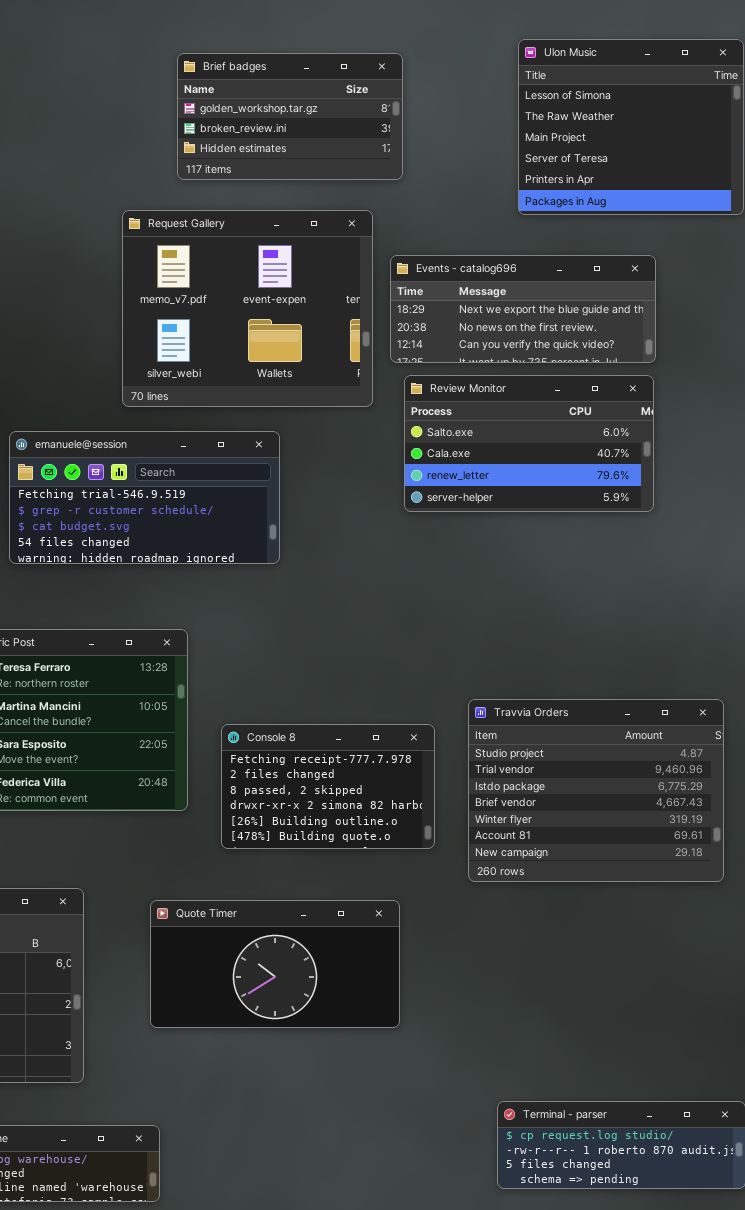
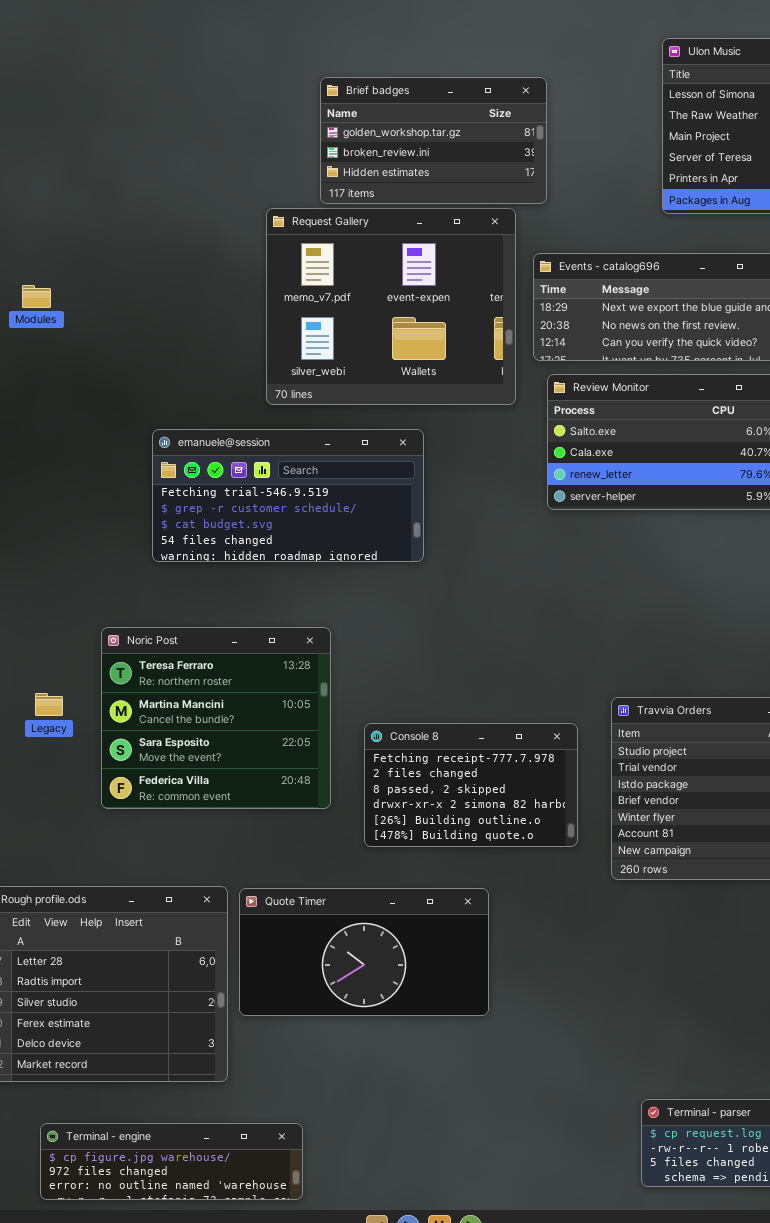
Brief badges: [177,53,403,180] -> [320,77,547,204], moved
Quote Timer: [150,900,400,1028] -> [239,888,489,1016], moved

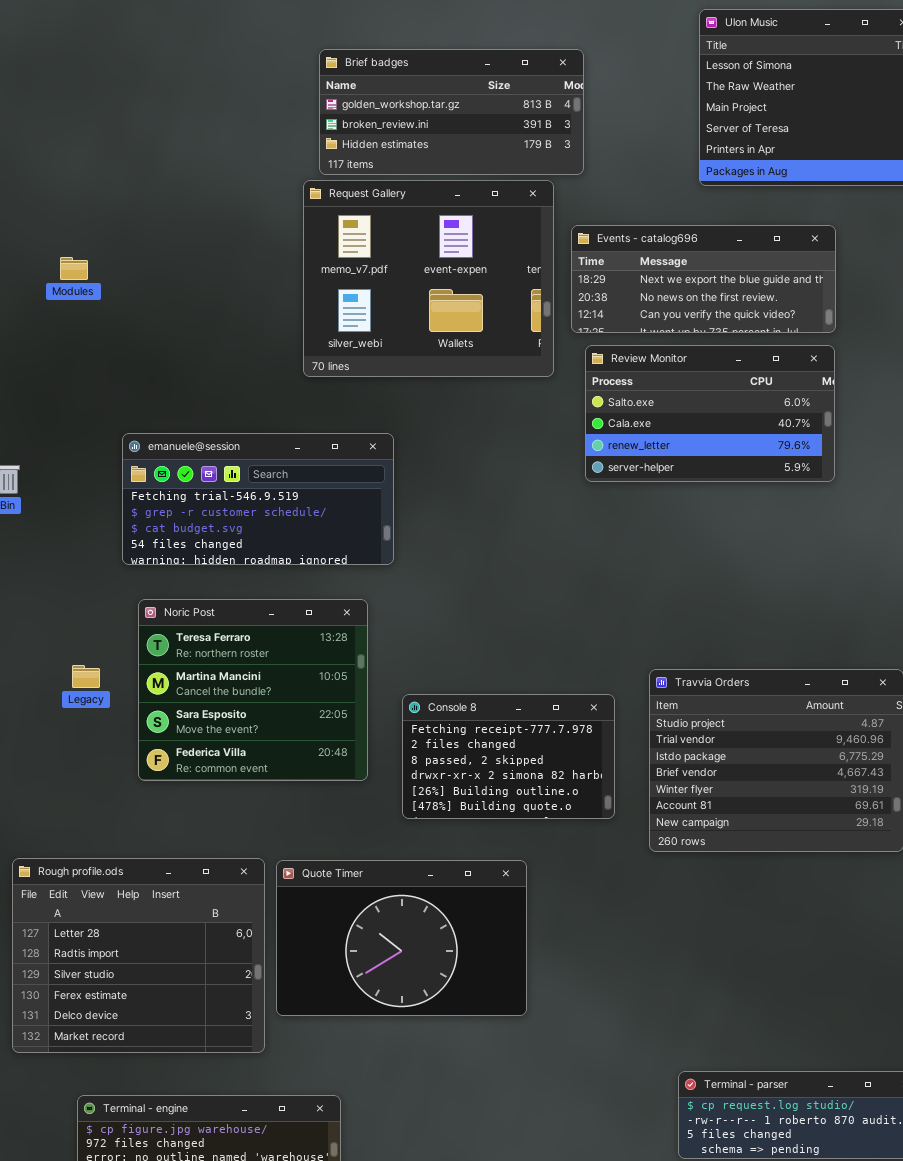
Brief badges: [320,77,547,204] -> [319,49,584,175], resized
emanuele@session: [152,429,424,562] -> [122,433,394,565], moved
Quote Timer: [239,888,489,1016] -> [276,860,527,1016], resized

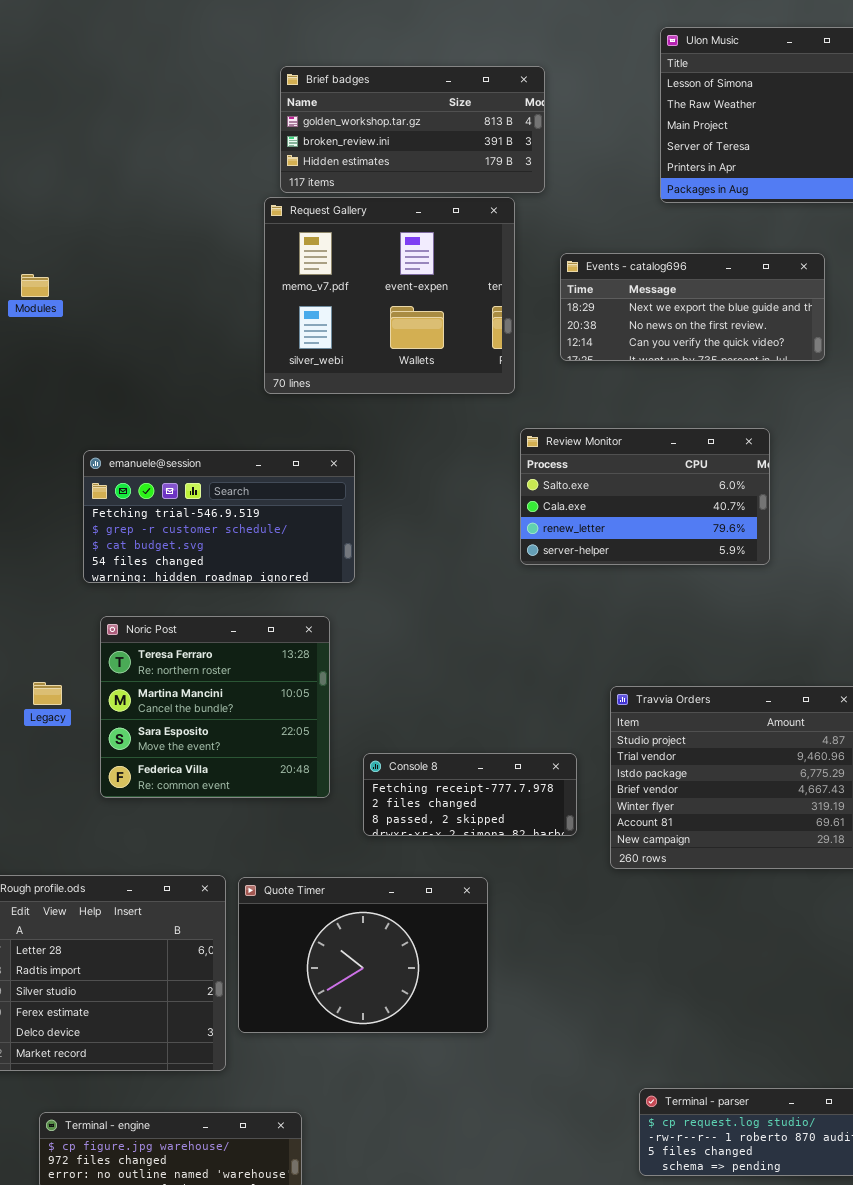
Events - catalog696: [571,225,836,333] -> [560,253,825,361], moved
Review Monitor: [585,345,835,482] -> [520,428,770,565], moved
Console 8: [402,694,615,819] -> [363,753,577,836], resized

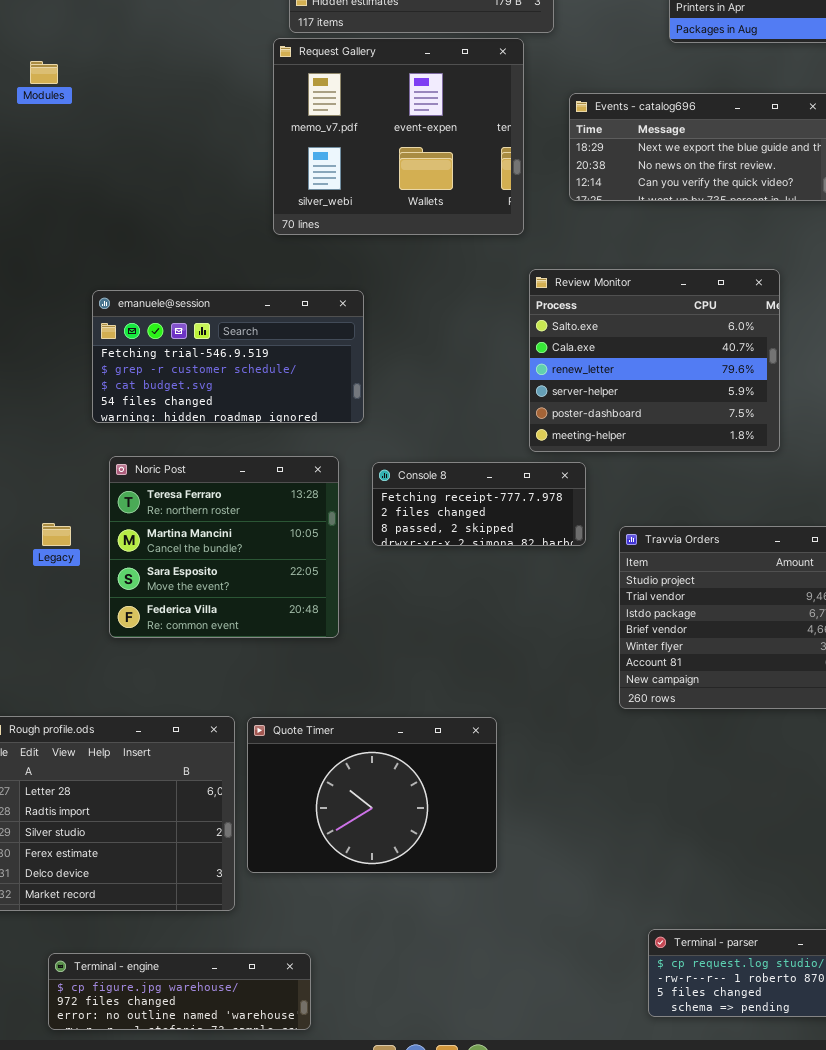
Modules: [21,274,49,297] -> [30,61,58,84], moved
Review Monitor: [520,428,770,565] -> [529,269,780,452], resized
Console 8: [363,753,577,836] -> [372,462,586,546], moved

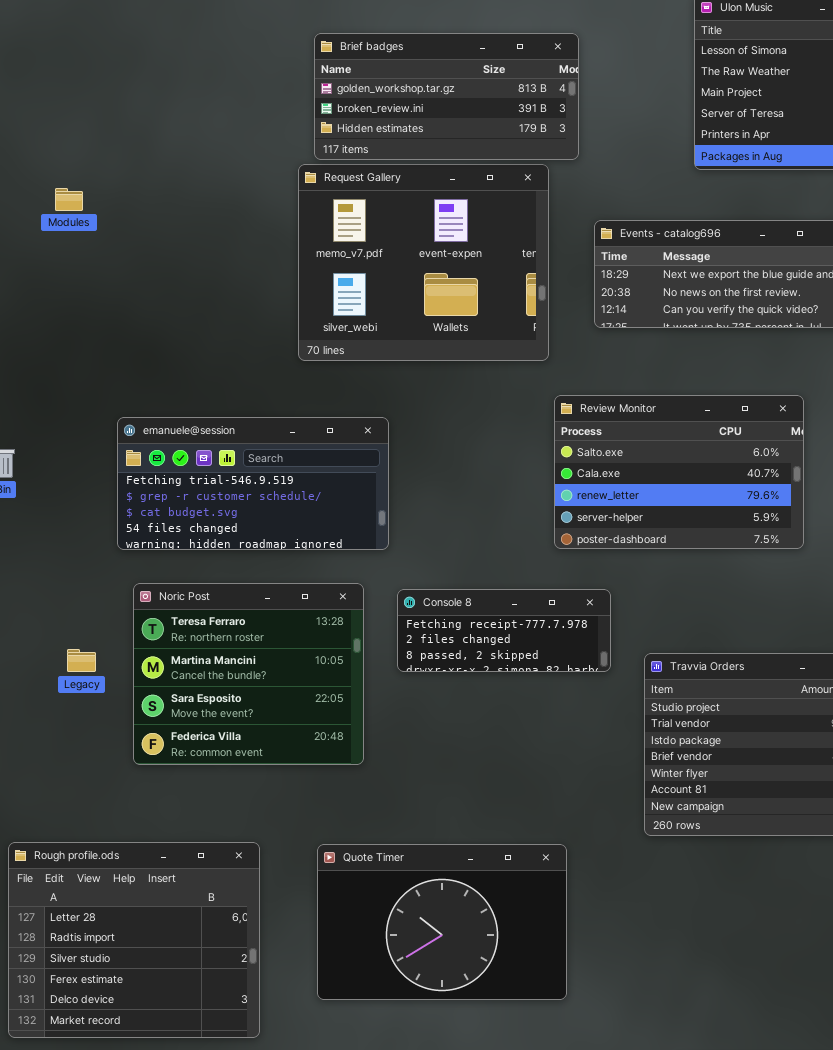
Review Monitor: [529,269,780,452] -> [554,395,804,549], resized
Quote Timer: [247,717,497,873] -> [317,844,567,1000], moved

